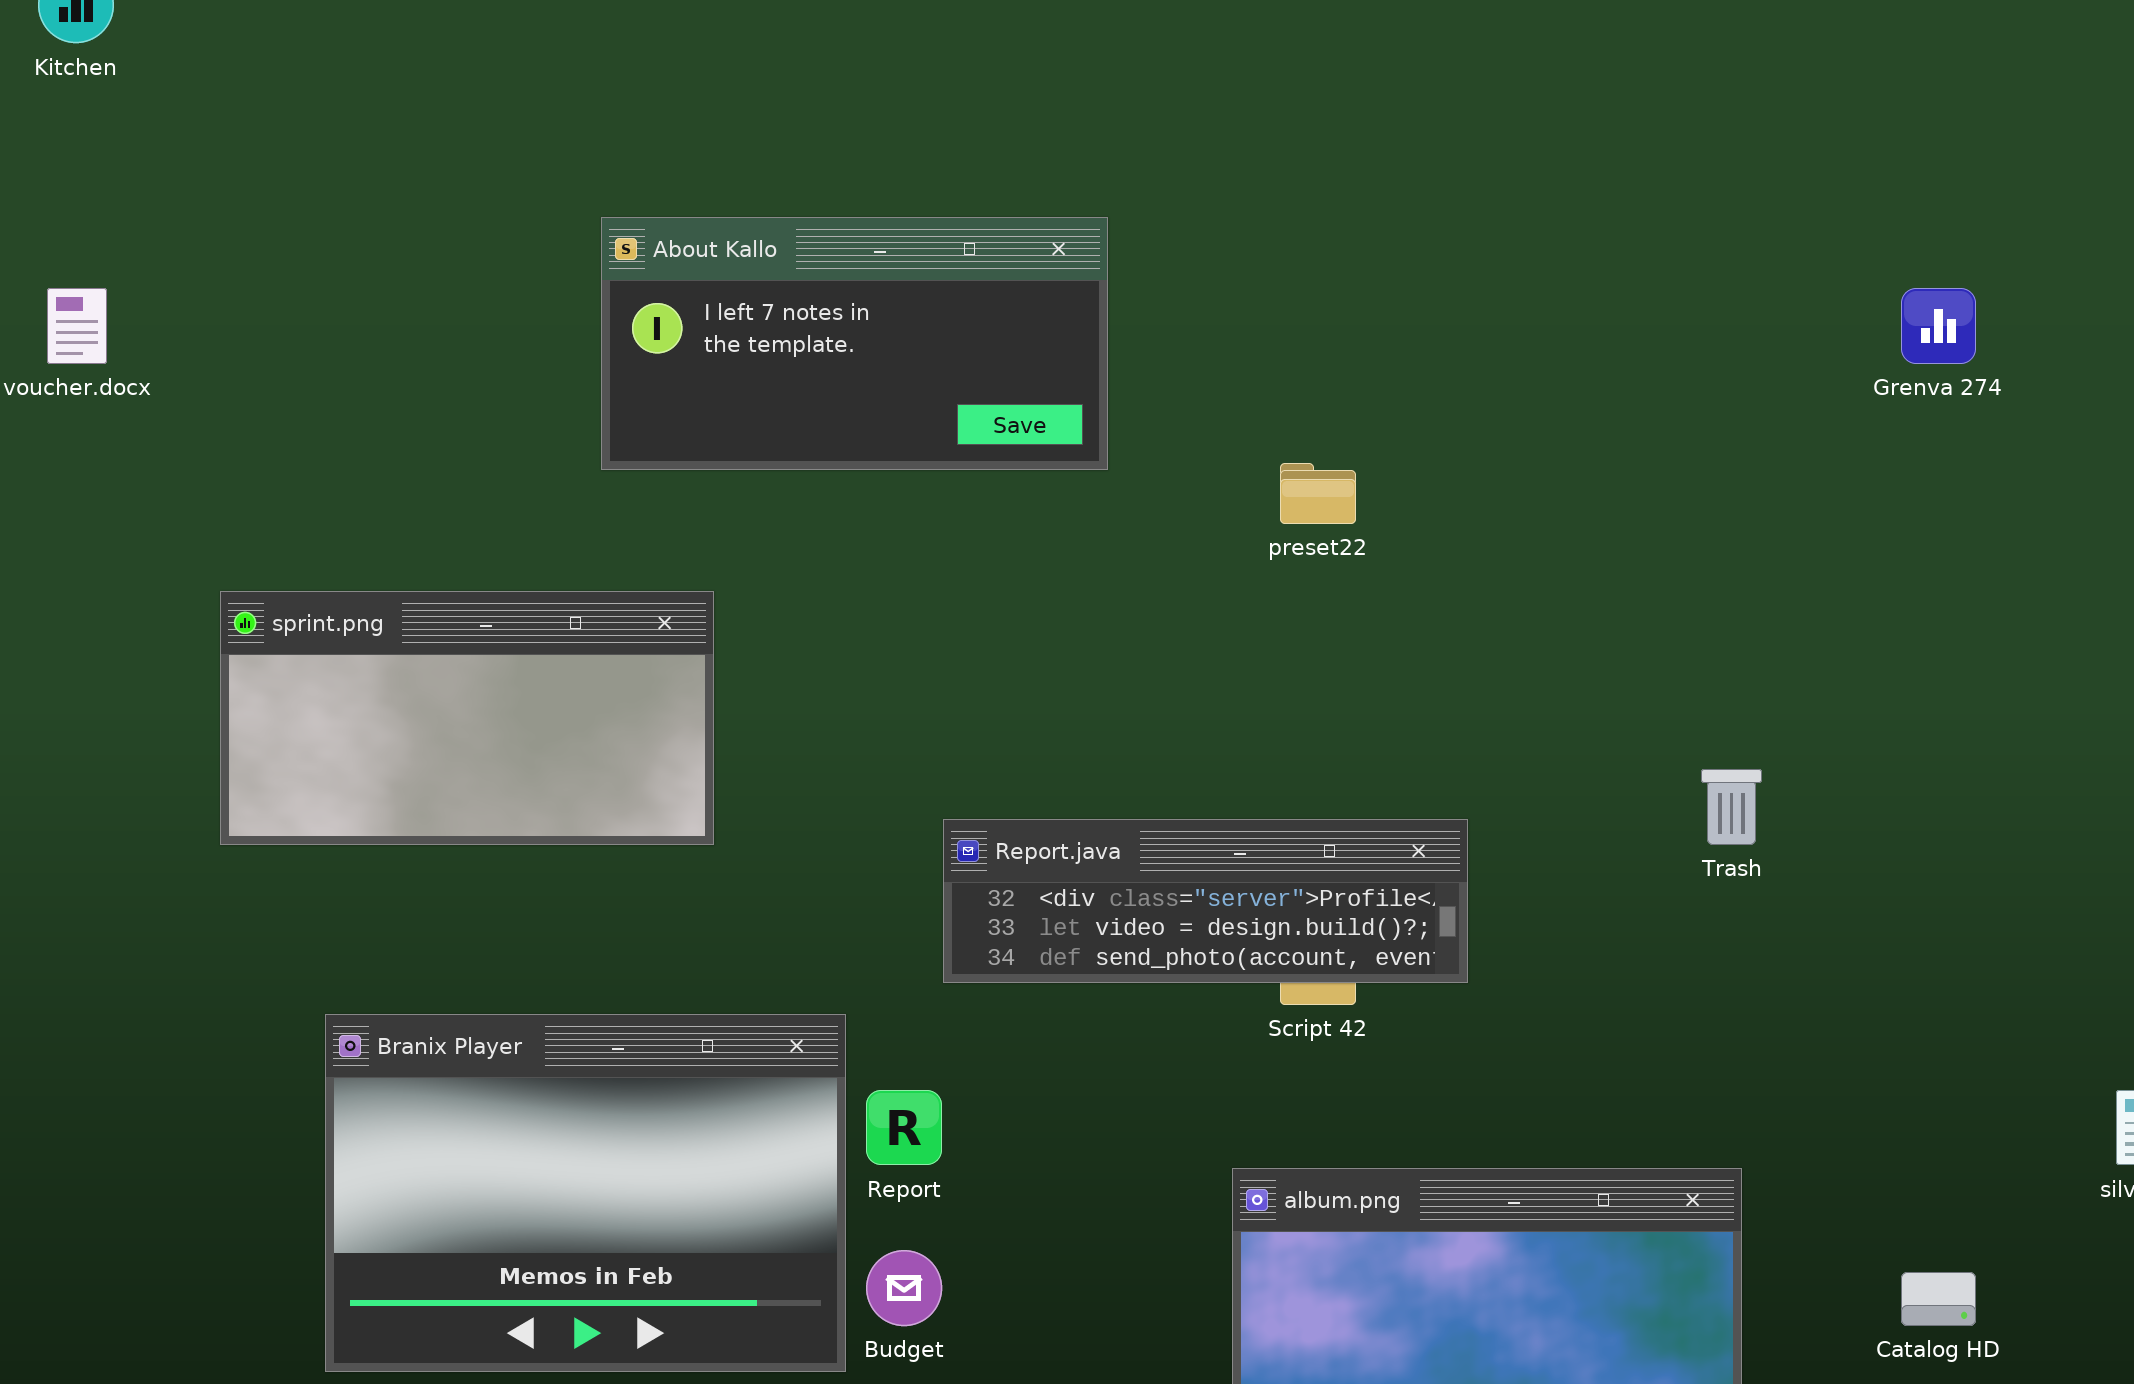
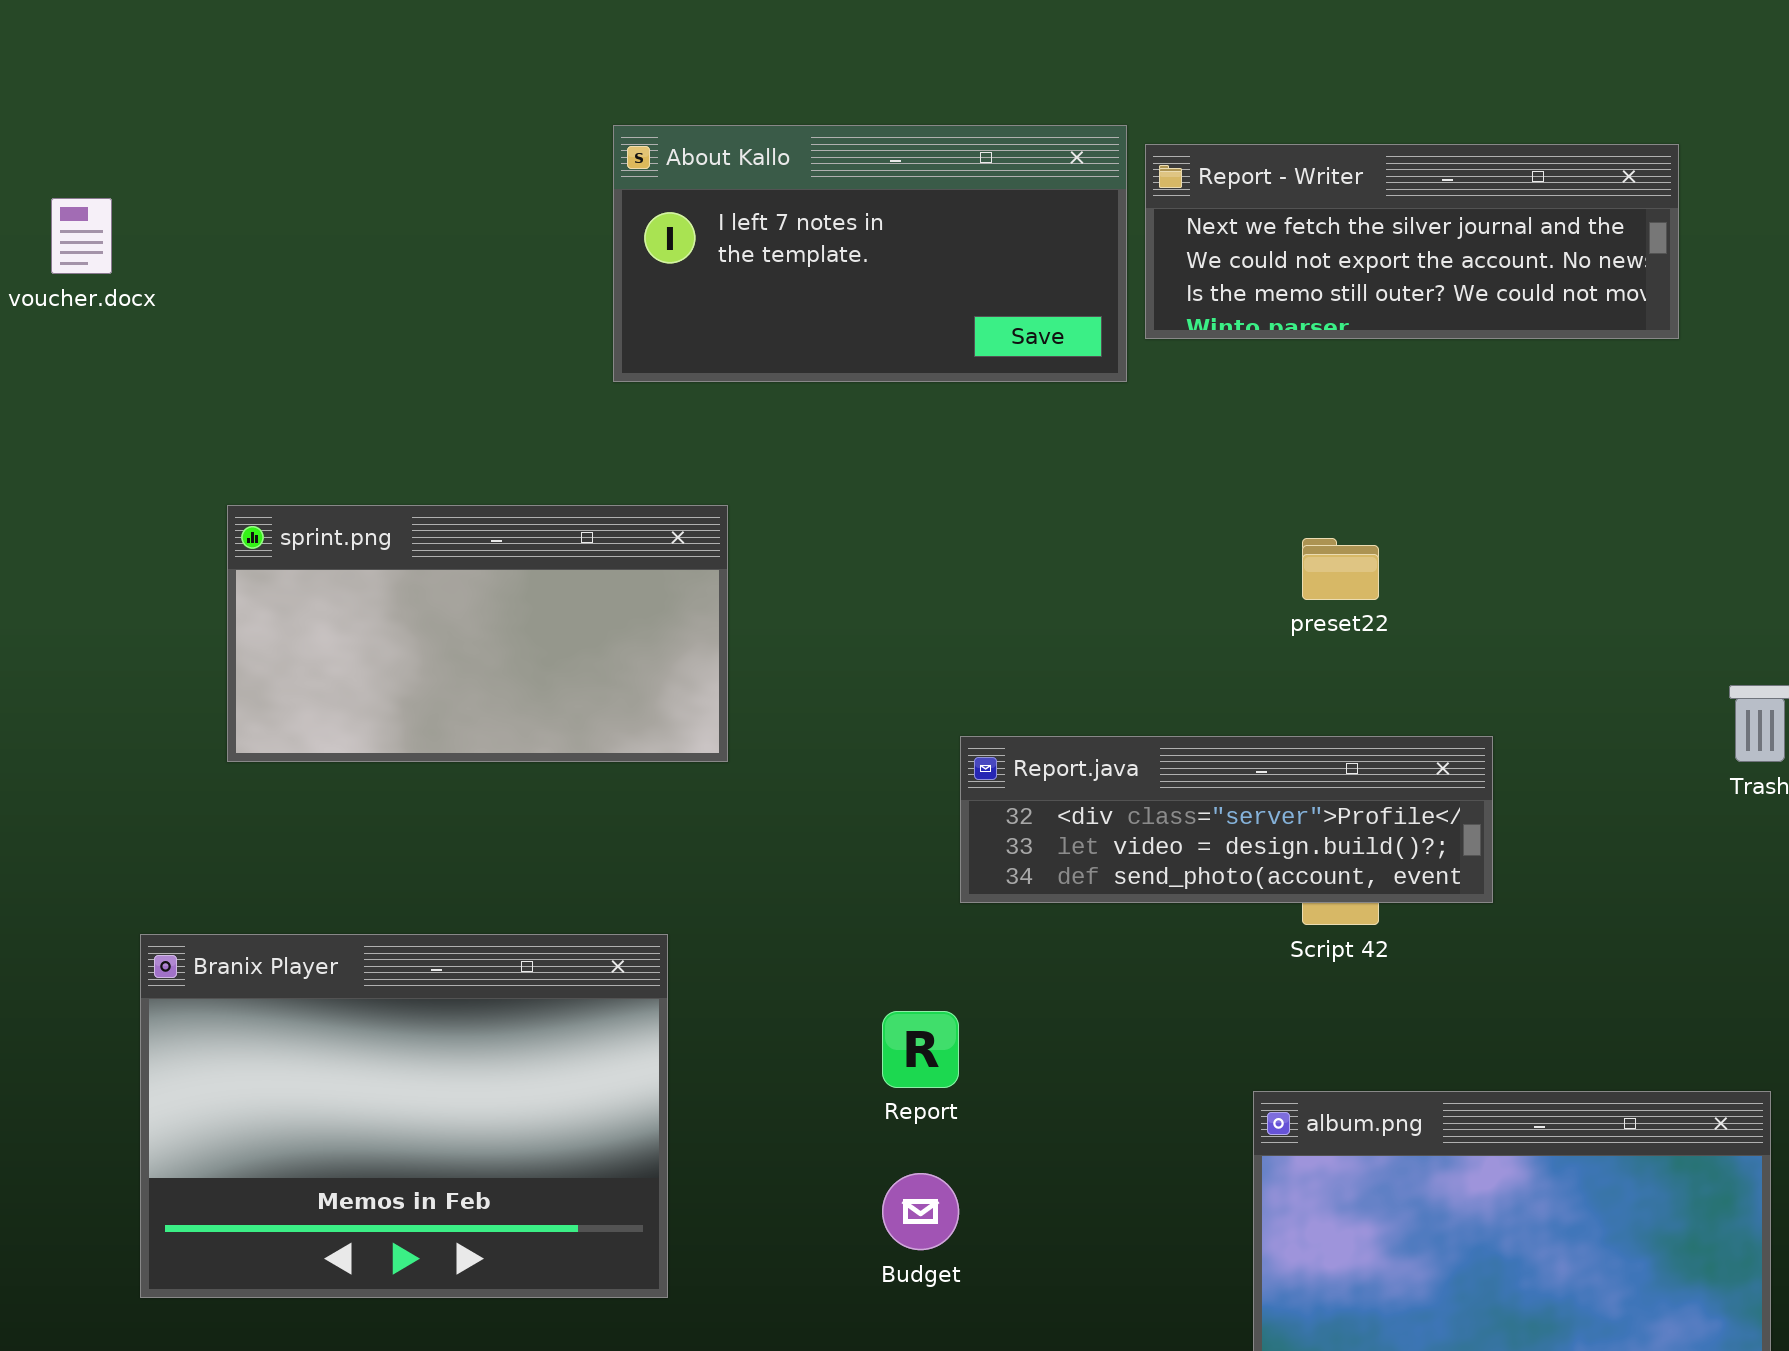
Report - Writer: none -> [1145,144,1679,339], opened
preset22: [1280,463,1356,524] -> [1302,538,1379,600], moved
Branix Player: [325,1014,846,1372] -> [140,934,668,1298], moved

